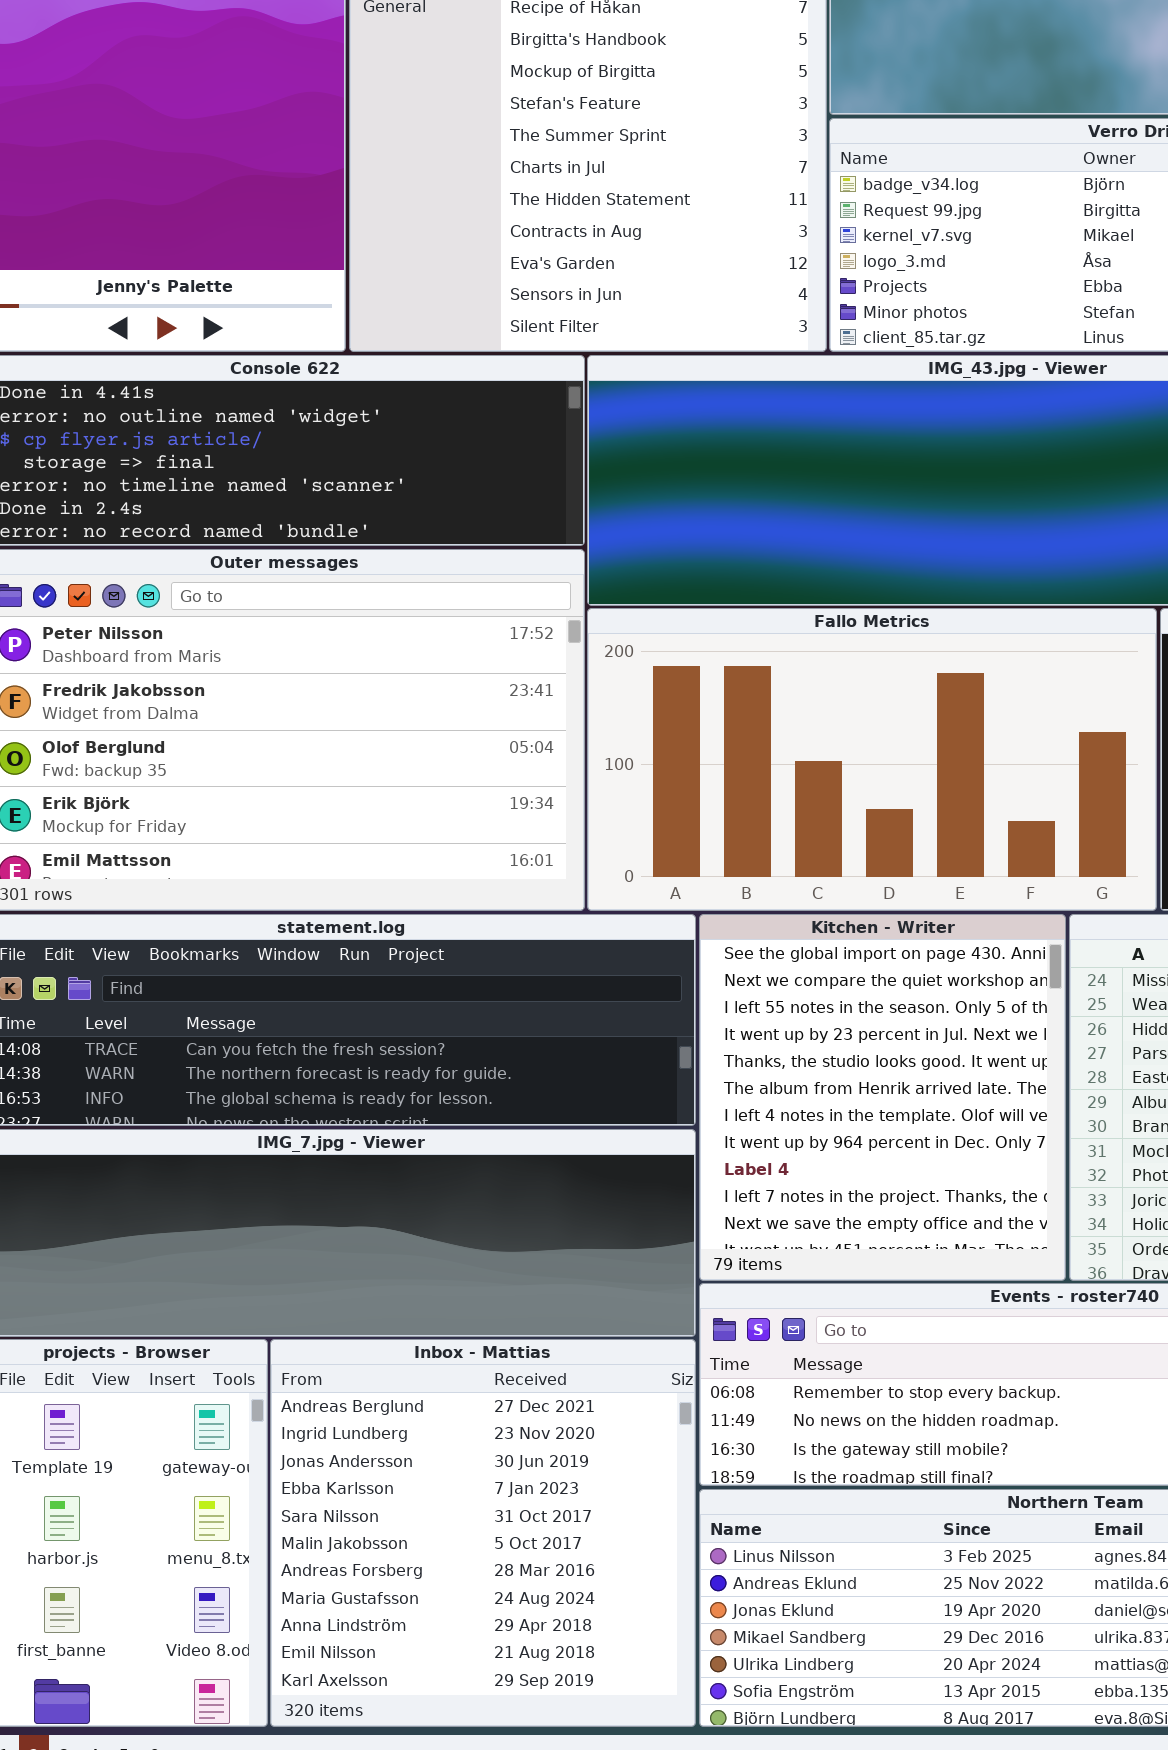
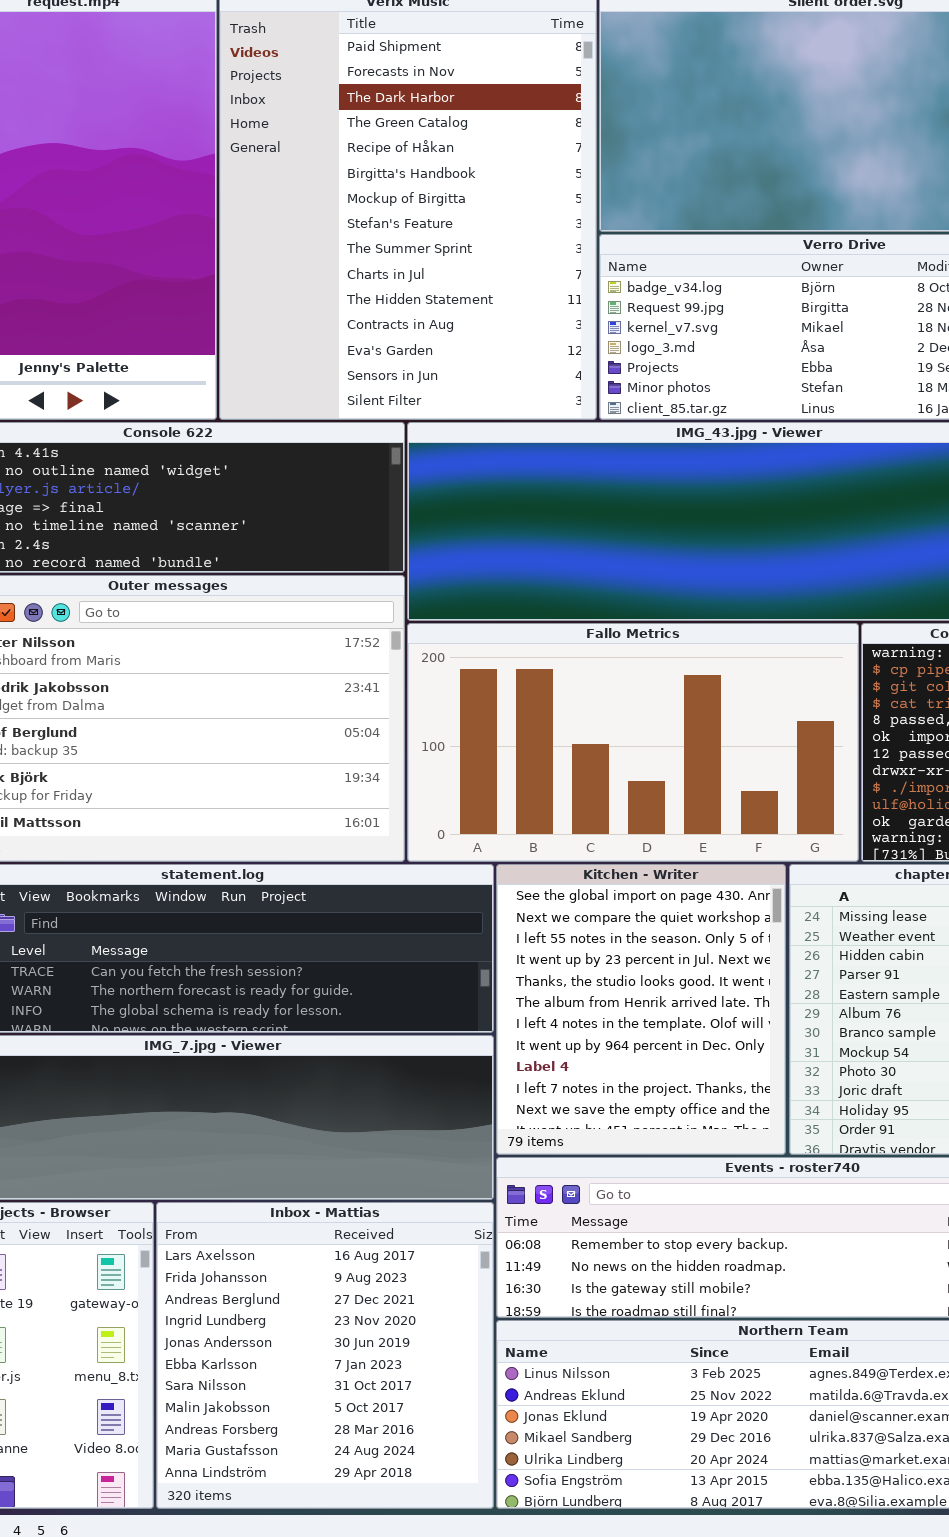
Inbox - Mattias: [270,1339,696,1727] -> [156,1202,494,1509], scrolled up 2 rows

